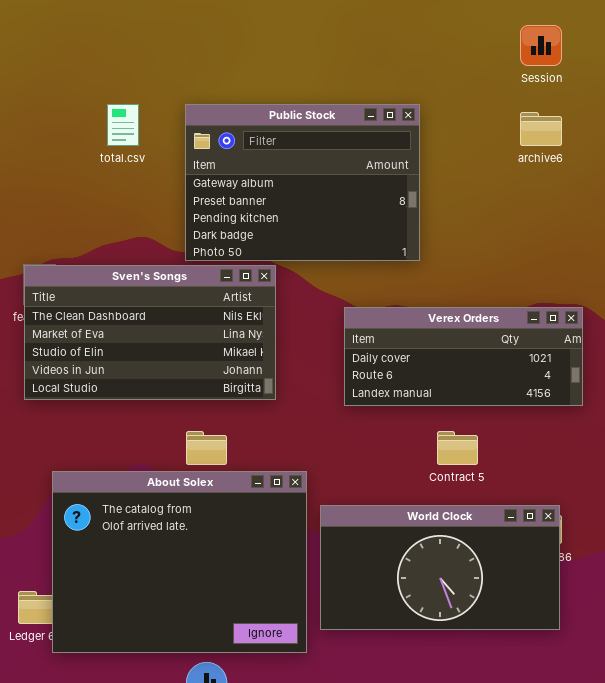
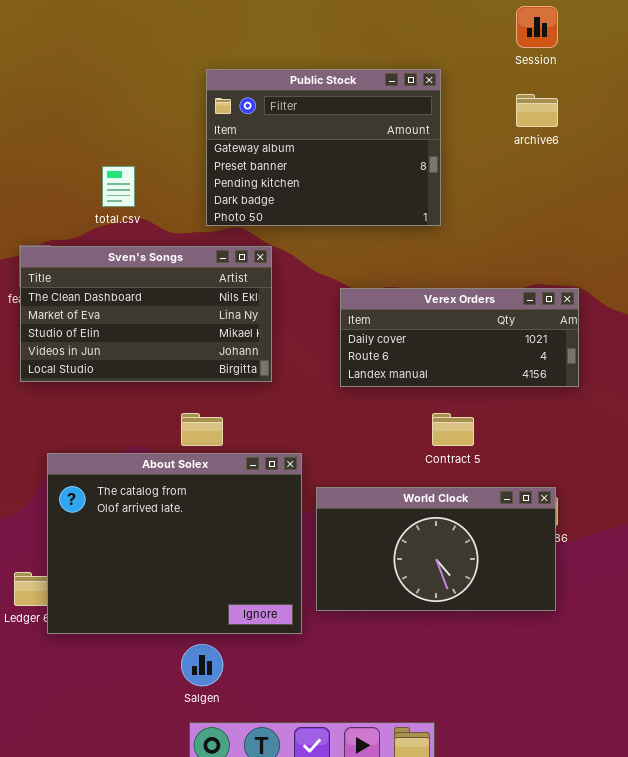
total.csv: [107,104,139,146] -> [102,166,135,207], moved
Public Stock: [185,104,420,261] -> [206,69,441,226], moved

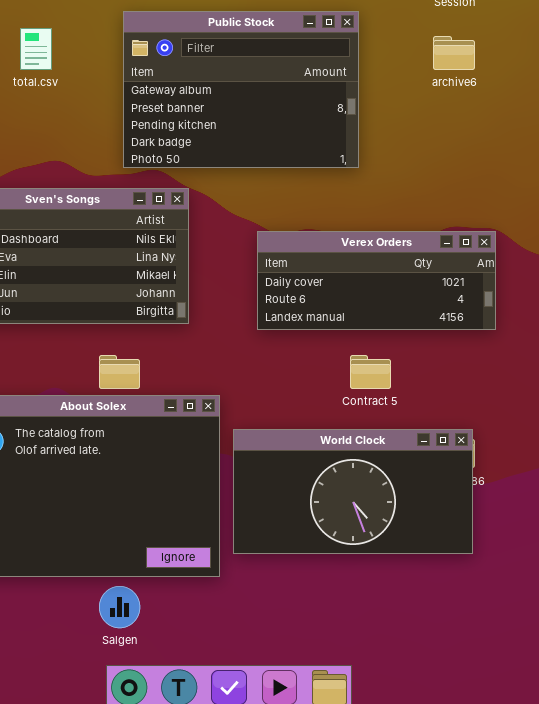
total.csv: [102,166,135,207] -> [20,28,52,70], moved

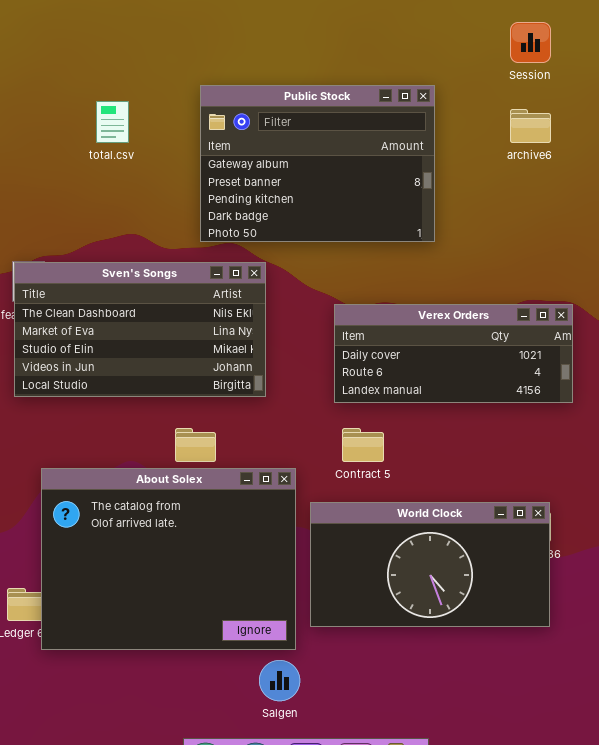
Contract 5: [350,355,391,389] -> [342,428,384,462], moved
Salgen: [99,586,140,628] -> [259,660,300,701], moved

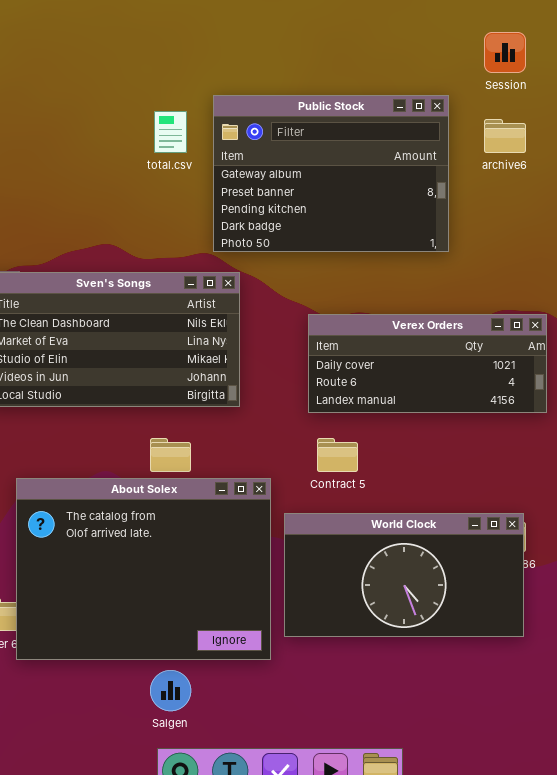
Public Stock: [200,85,435,242] -> [213,95,449,252], moved
total.csv: [96,101,129,143] -> [154,111,187,153], moved
Salgen: [259,660,300,701] -> [150,670,191,711], moved

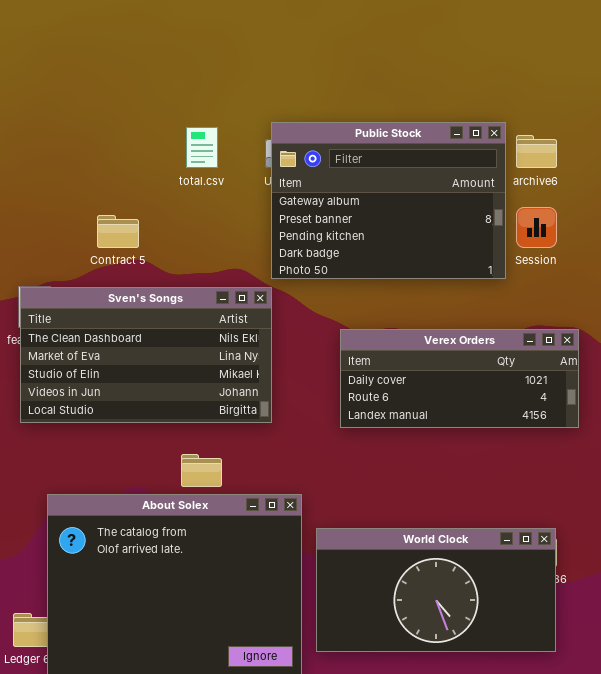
Session: [484,32,526,73] -> [516,207,557,248], moved
Public Stock: [213,95,449,252] -> [271,122,506,279], moved
Contract 5: [317,438,358,472] -> [97,215,139,248], moved

